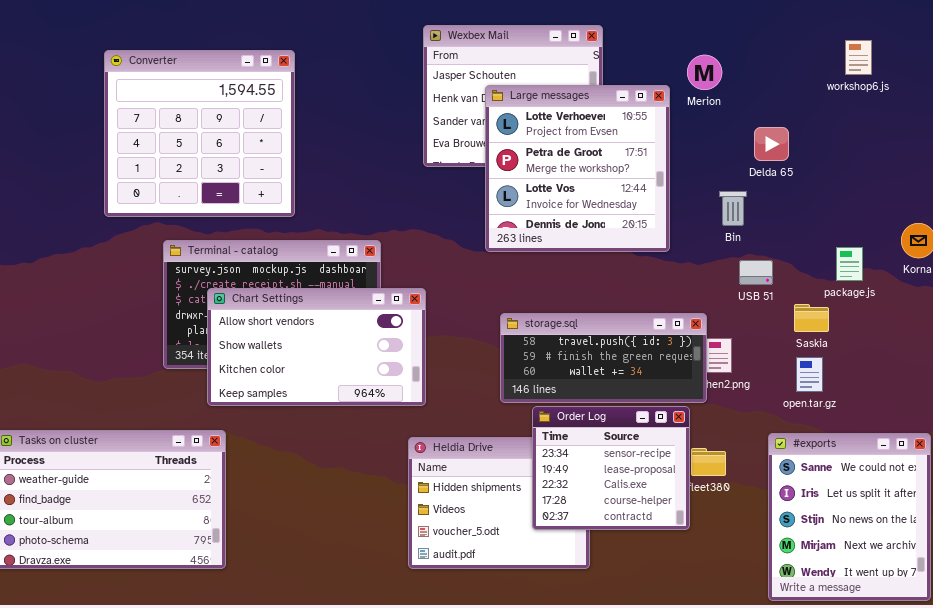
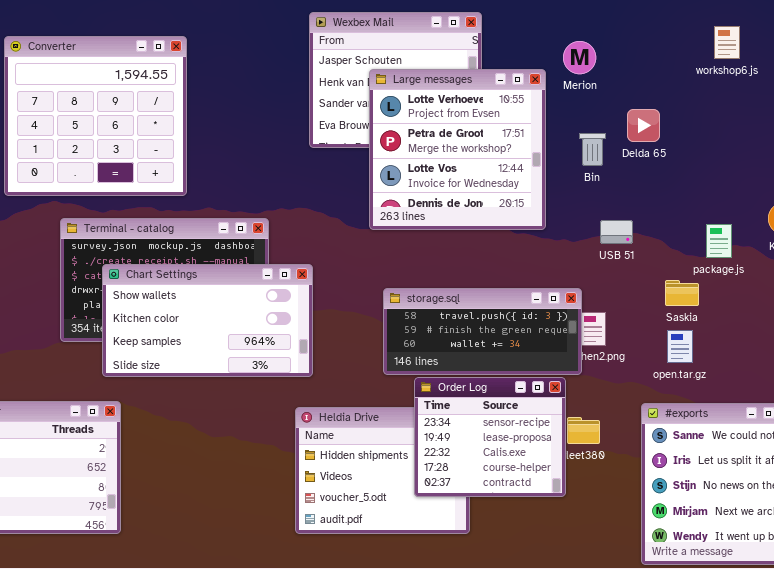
Bin: [719,191,747,226] -> [579,133,606,166], moved
USB 51: [739,260,773,285] -> [600,220,633,244], moved
Chart Settings: [207,288,426,406] -> [102,264,313,377], scrolled down 1 row

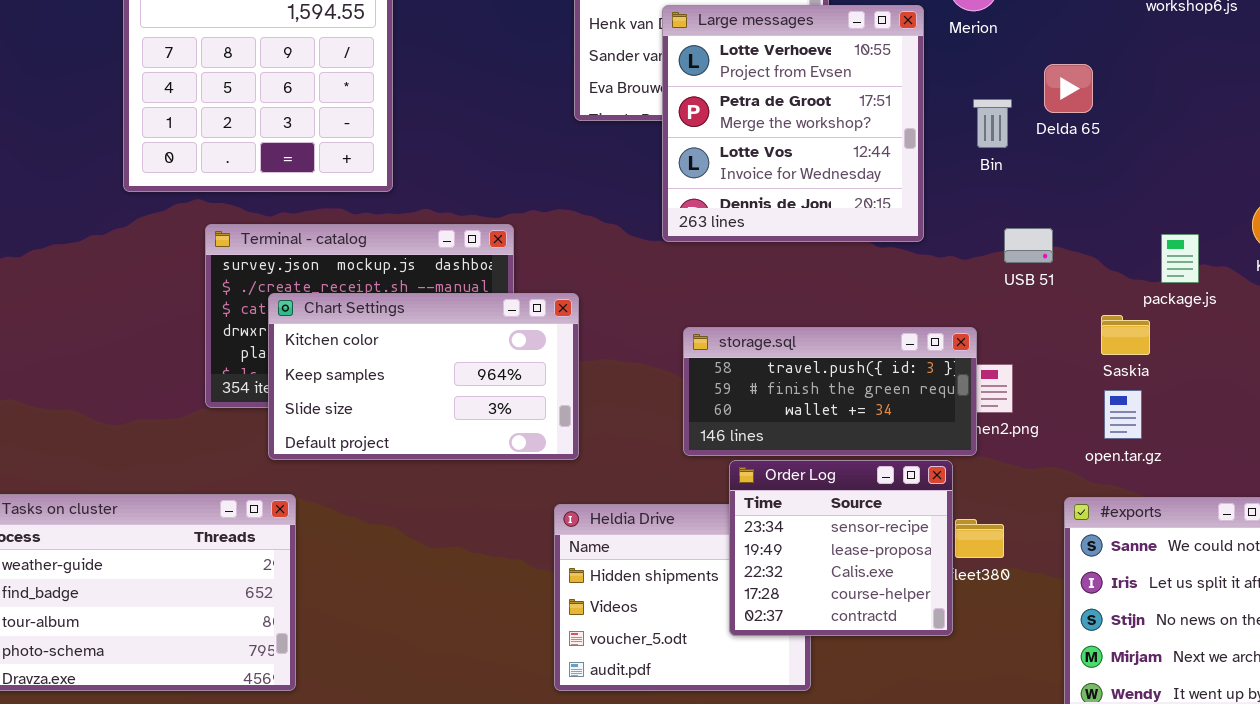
Chart Settings: [102,264,313,377] -> [268,293,579,460], scrolled down 1 row

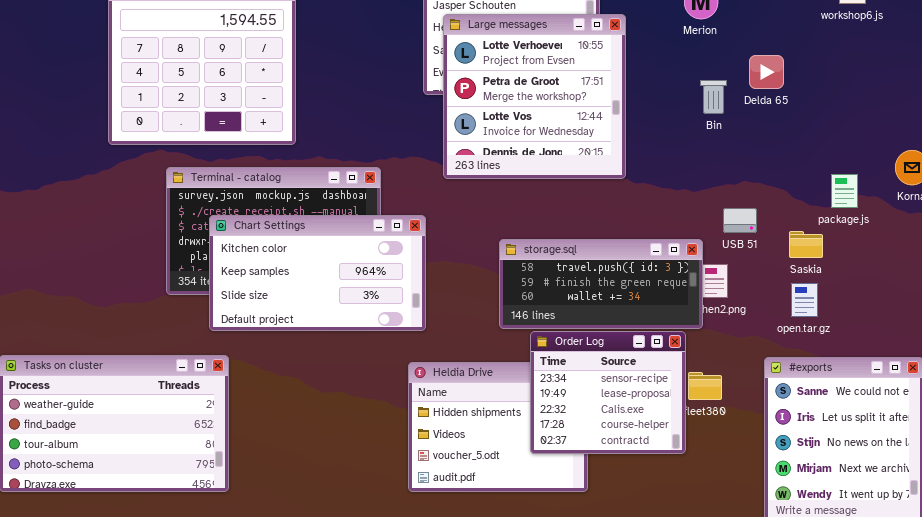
Large messages: [662,5,924,242] -> [443,14,626,179], moved
USB 51: [1004,228,1053,263] -> [723,208,757,233], moved

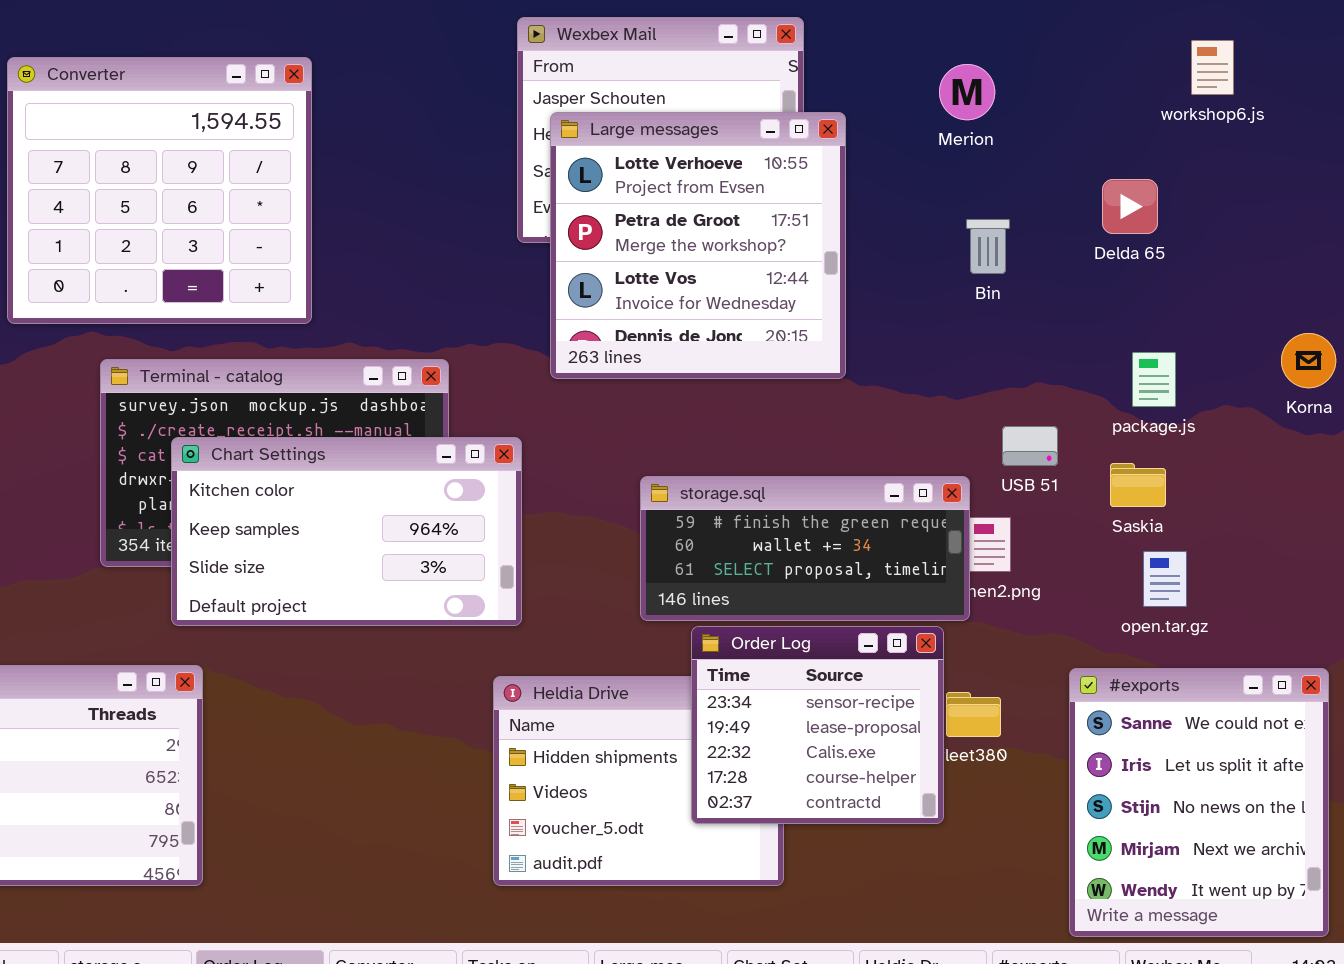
Delda 65: [749,55,784,89] -> [1102,179,1158,234], moved
package.js: [831,174,858,208] -> [1132,352,1176,407], moved
storage.sql: [499,239,703,329] -> [640,476,970,621], scrolled down 1 row
open.tar.gz: [791,283,818,317] -> [1143,551,1187,607], moved

